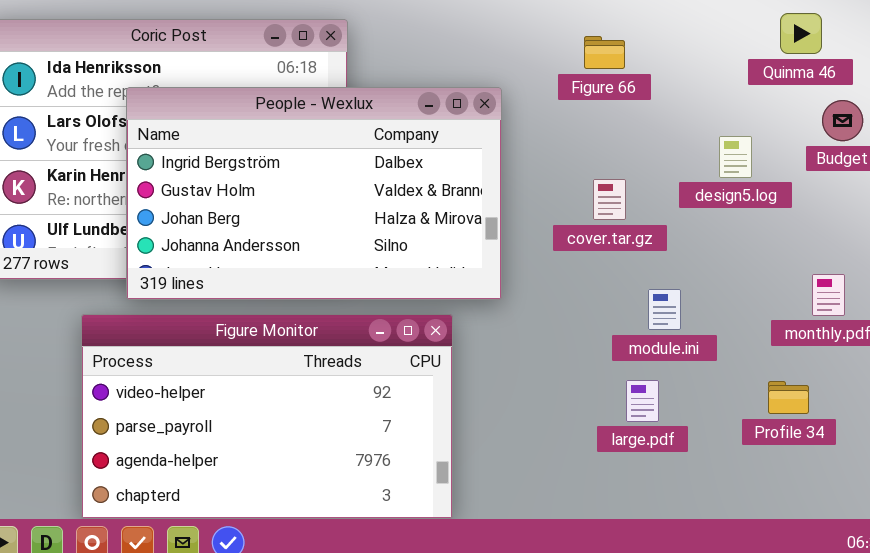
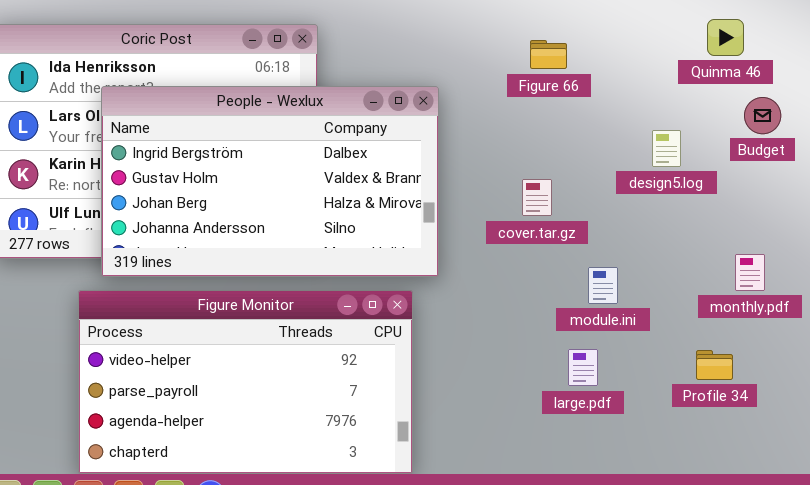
People - Wexlux: [126,87,502,300] -> [101,86,439,277], moved
cover.tar.gz: [593,179,626,220] -> [522,179,552,216], moved

